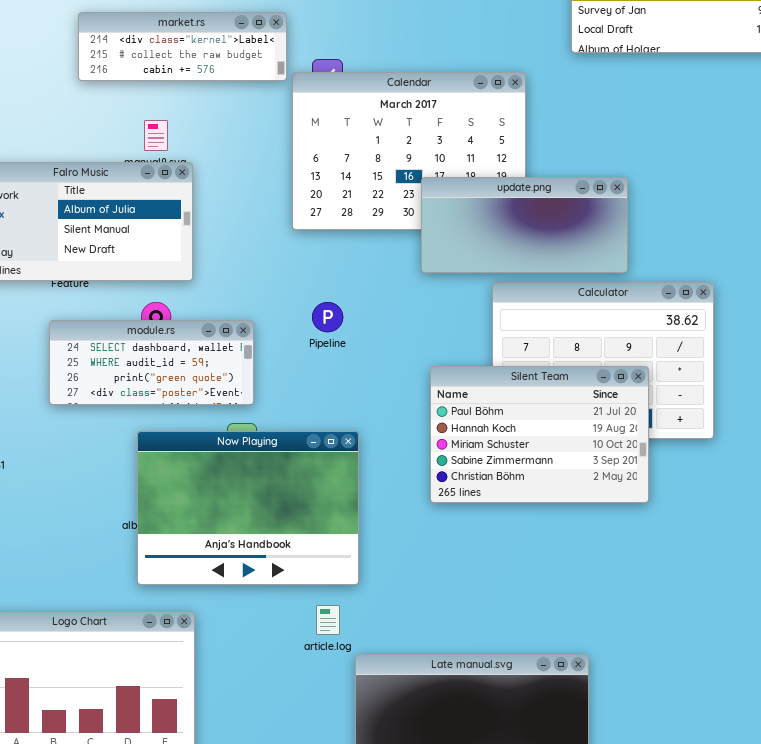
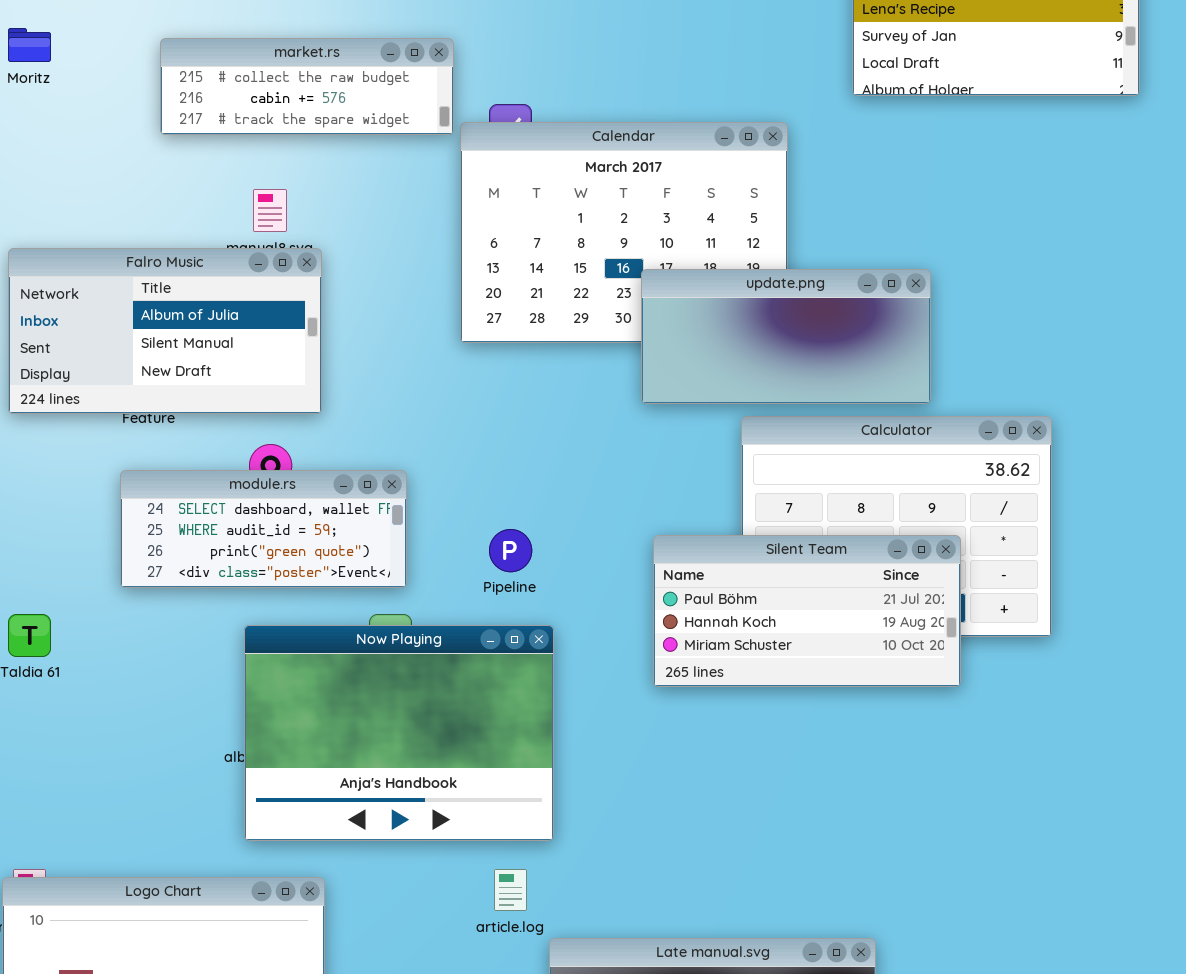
market.rs: [78,12,287,81] -> [160,38,454,135], scrolled down 1 row
Pipeline: [312,302,343,332] -> [489,529,532,572], moved
Silent Team: [430,366,649,503] -> [653,535,961,687], resized

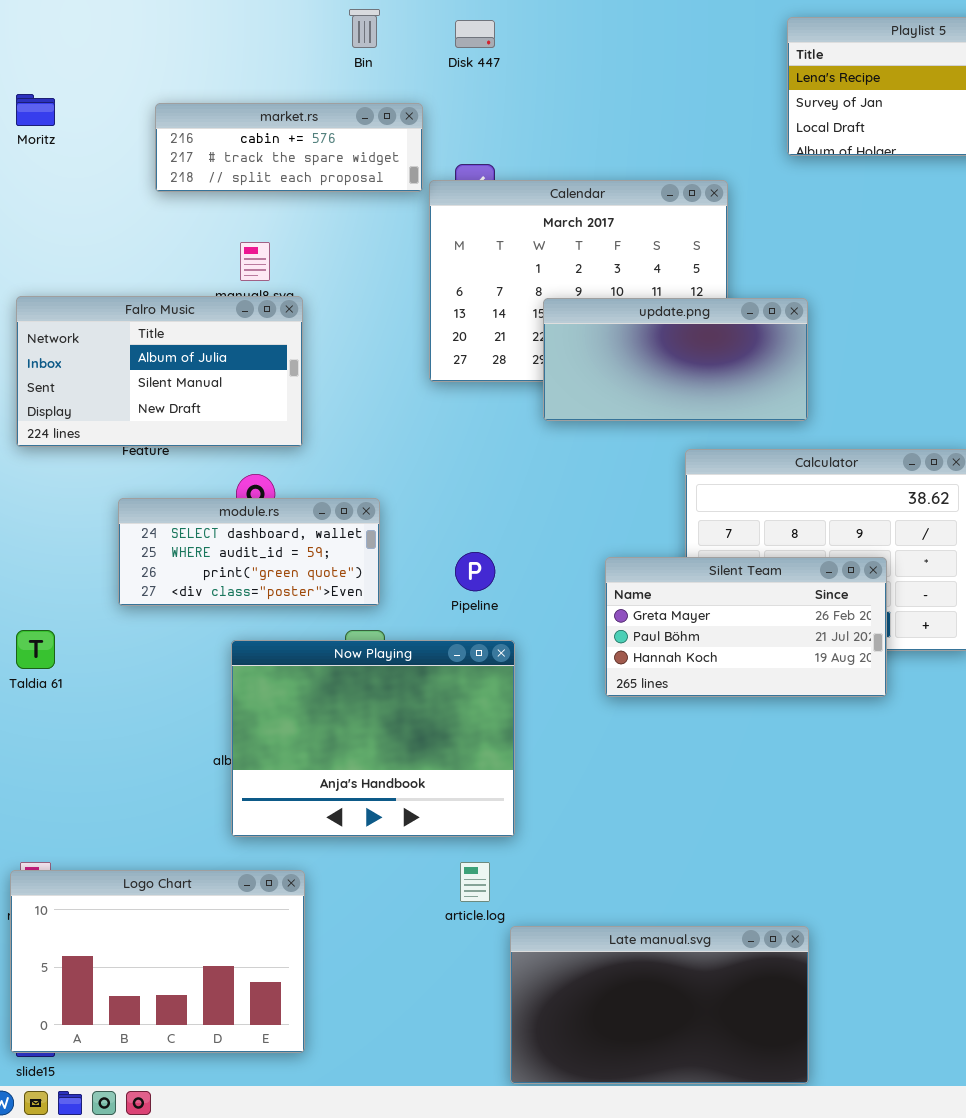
market.rs: [160,38,454,135] -> [155,103,423,192], scrolled down 1 row
update.png: [641,269,931,404] -> [543,298,808,421], moved
Silent Team: [653,535,961,687] -> [605,557,887,697], scrolled up 1 row

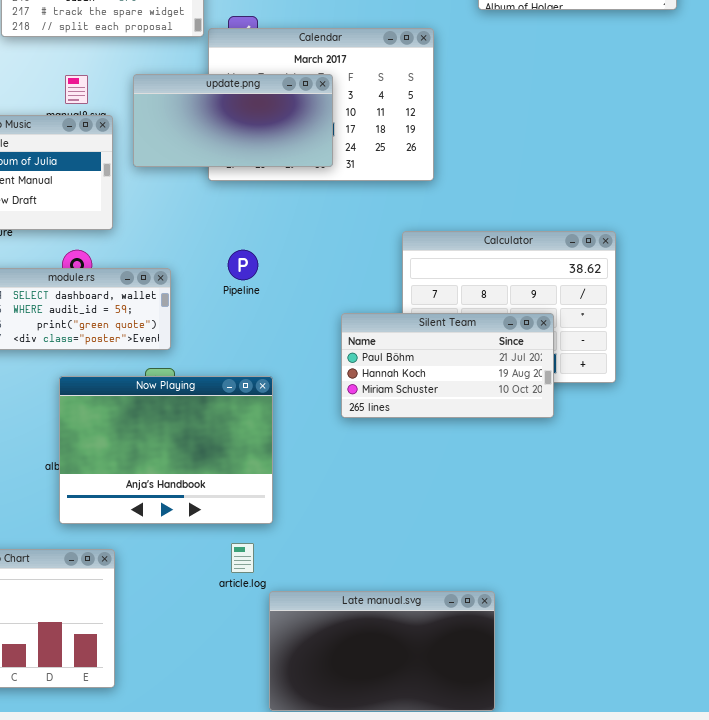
update.png: [543,298,808,421] -> [133,74,333,167], moved
Pipeline: [455,552,495,591] -> [228,250,258,280], moved
Silent Team: [605,557,887,697] -> [341,313,554,418], scrolled down 1 row

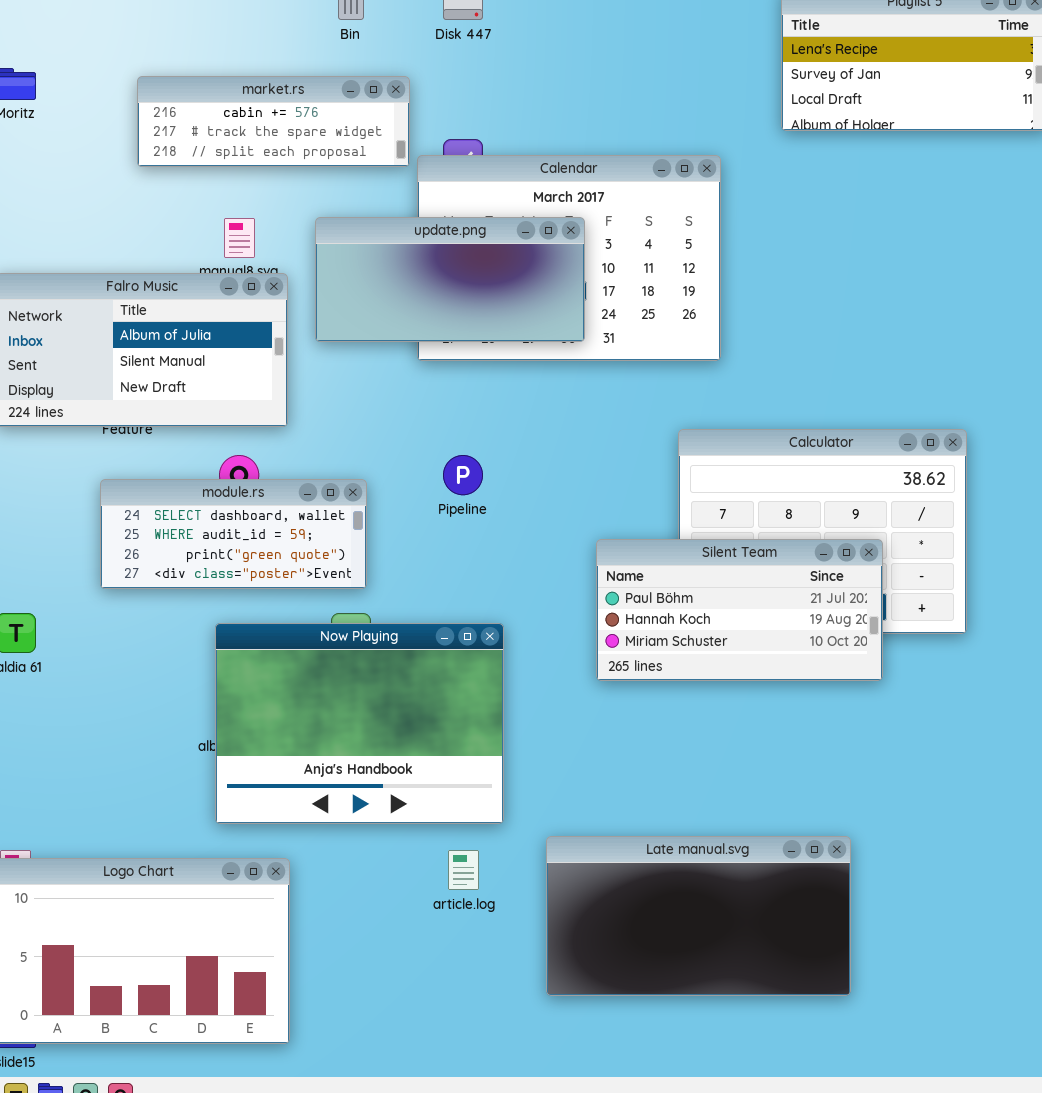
Late manual.svg: [269,591,495,711] -> [546,836,851,996], moved

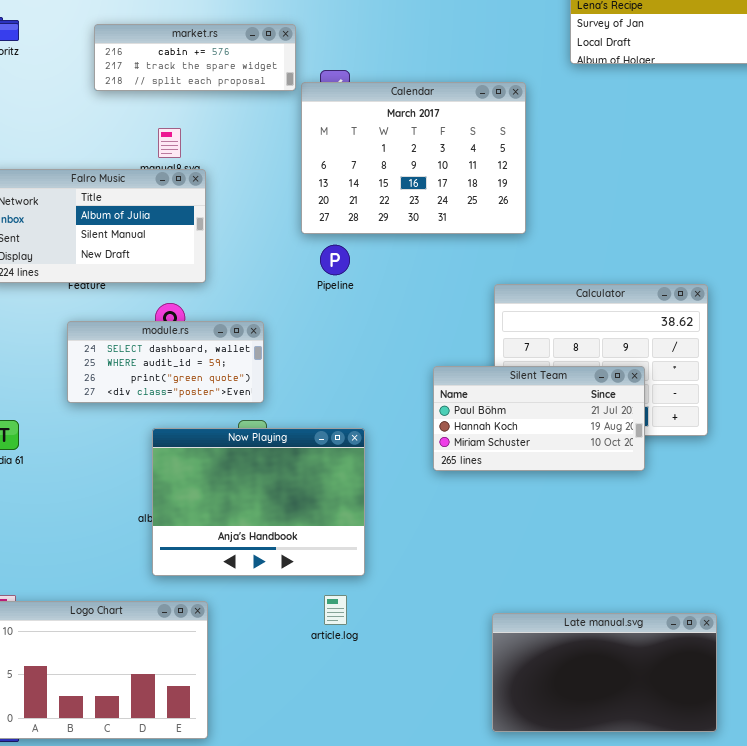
update.png: [315,217,585,342] -> none, closed
Pipeline: [443,455,483,495] -> [320,245,350,275], moved
Late manual.svg: [546,836,851,996] -> [492,613,717,732], moved

